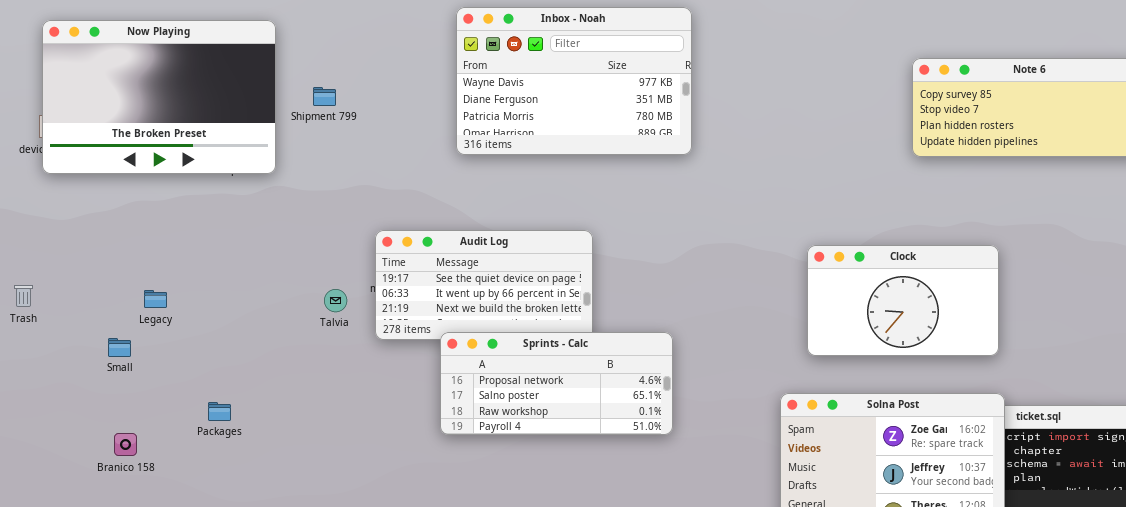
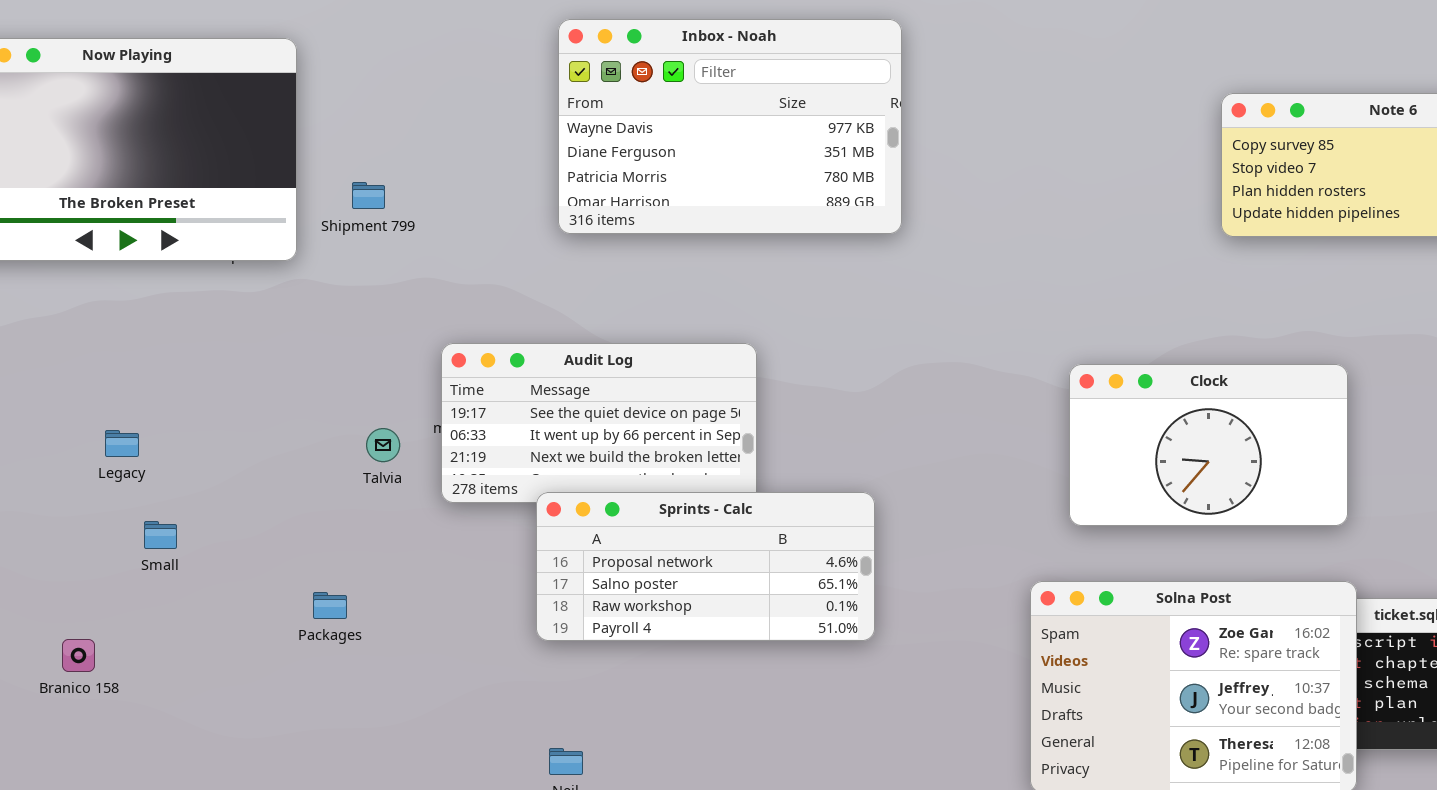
Shipment 799: [313,87,336,106] -> [352,182,385,209], moved
Small: [108,338,131,357] -> [144,521,177,549], moved
Packages: [208,402,231,421] -> [313,592,347,619], moved

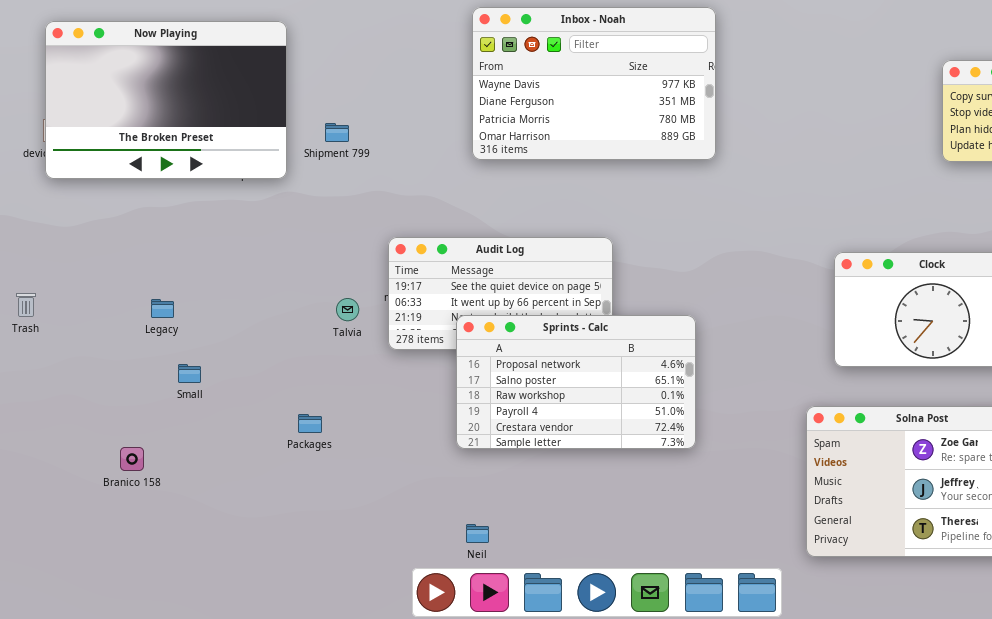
Sprints - Calc: [536,492,875,641] -> [456,315,696,449], resized

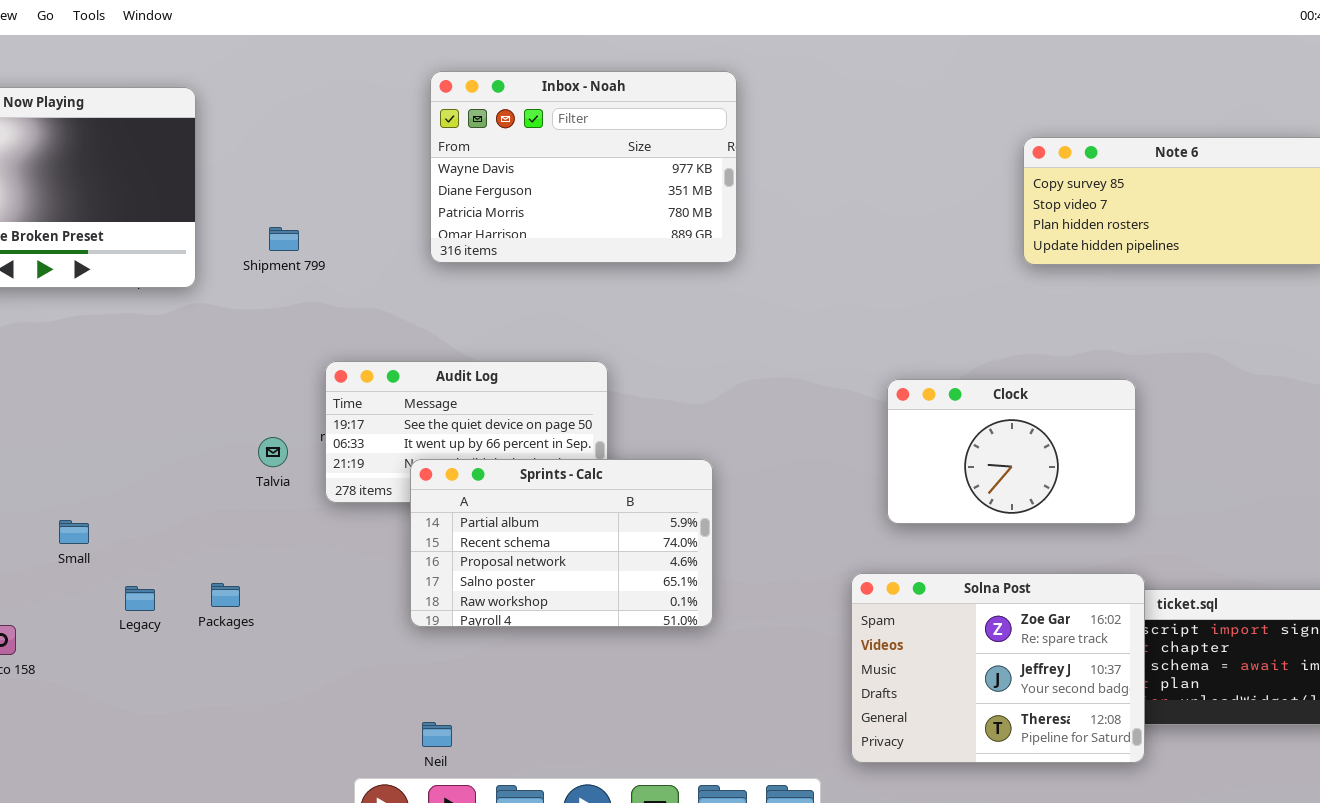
Shipment 799: [325,123,349,142] -> [269,227,299,251], moved
Legacy: [151,299,174,318] -> [125,586,155,611], moved
Sprints - Calc: [456,315,696,449] -> [410,459,713,627], scrolled up 2 rows

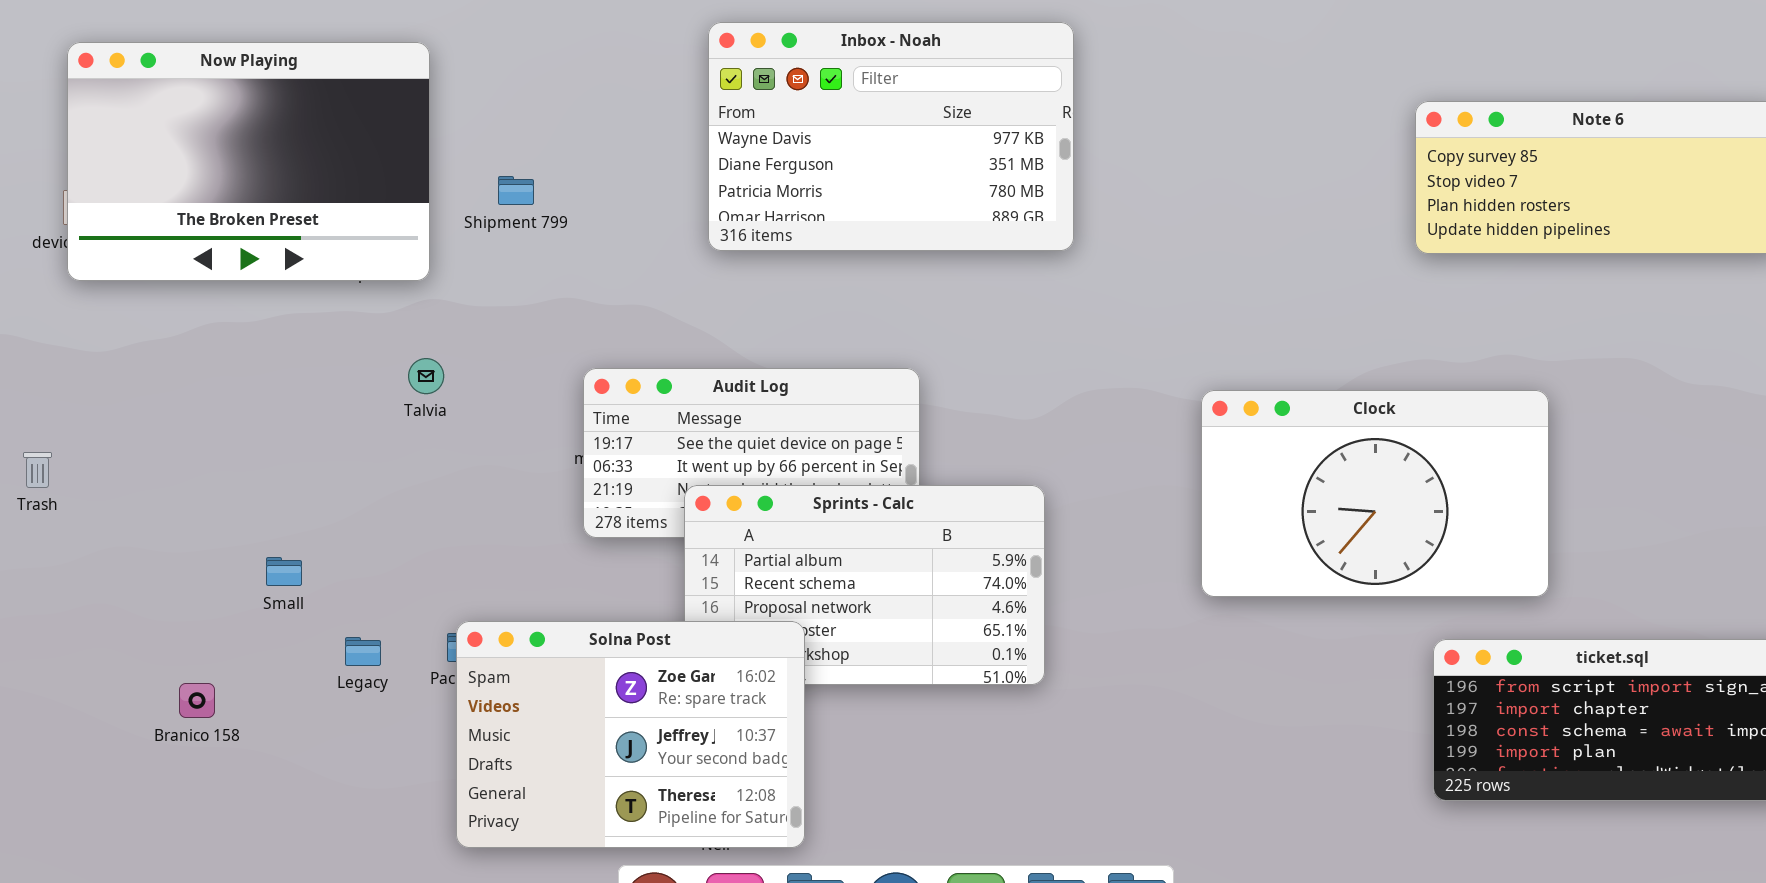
Shipment 799: [269,227,299,251] -> [498,176,534,205], moved
Clock: [887,379,1136,524] -> [1201,390,1549,597], resized
Talvia: [258,437,288,467] -> [408,358,444,394], moved
Solna Post: [851,573,1145,763] -> [456,621,805,848], moved

